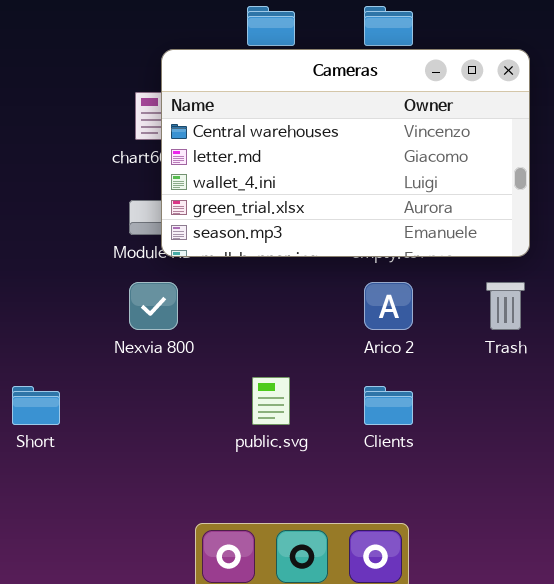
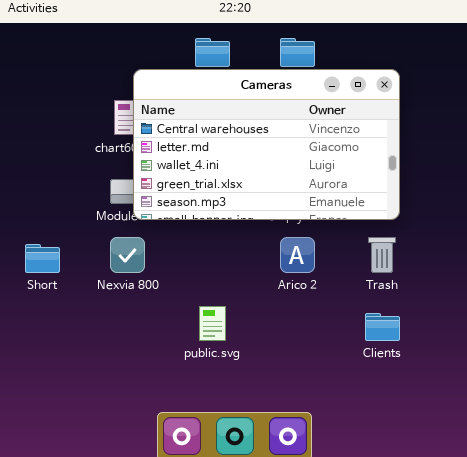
Short: [12,386,60,425] -> [25,244,60,273], moved
Clients: [364,386,413,425] -> [365,313,400,341], moved

